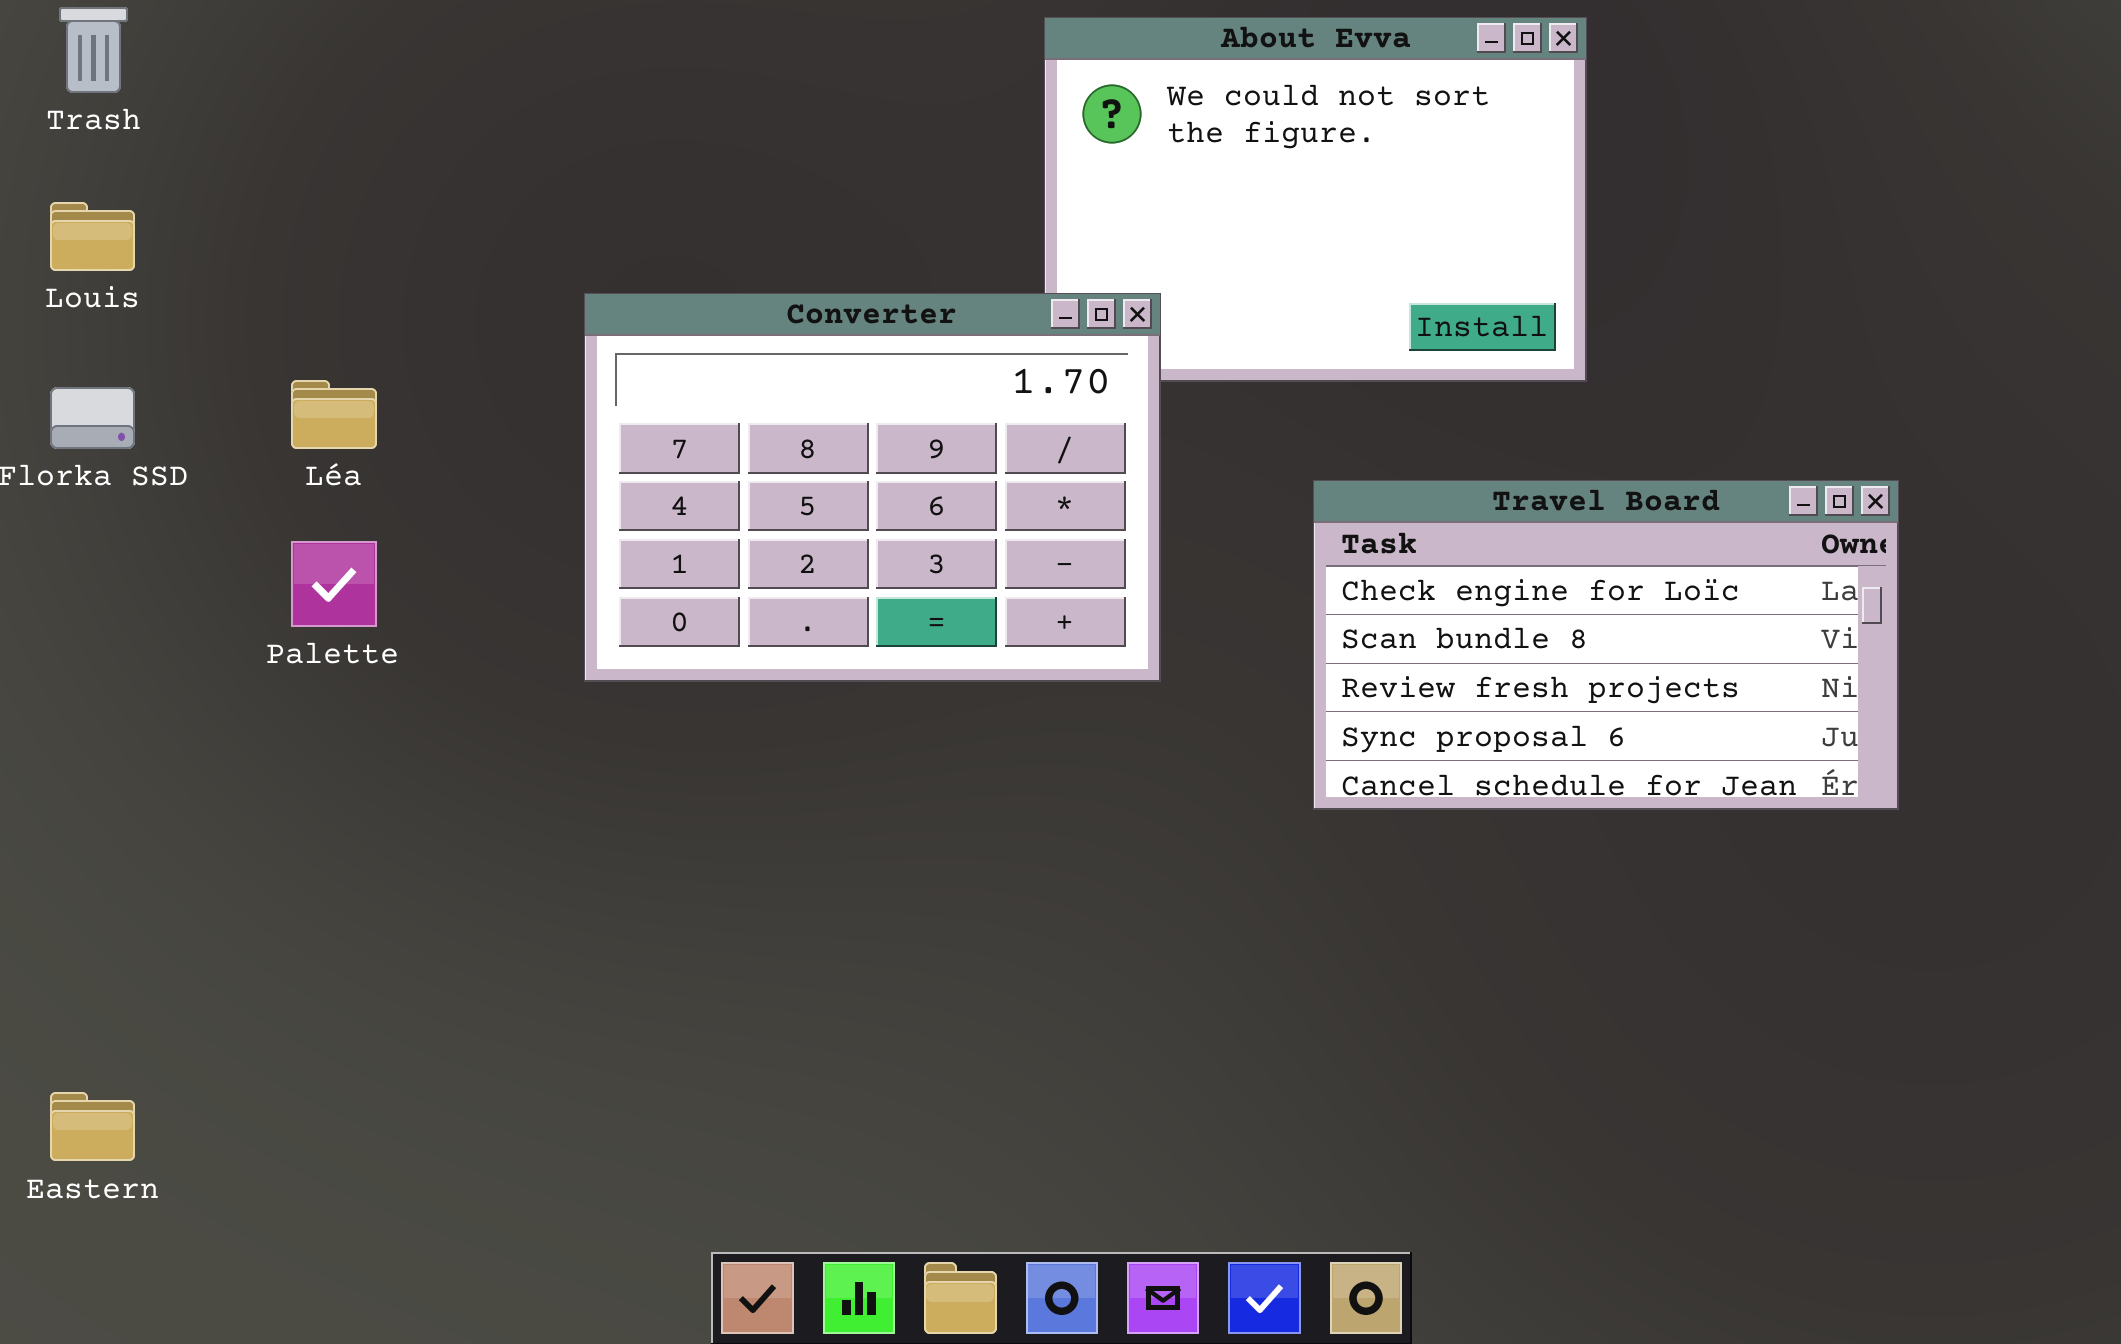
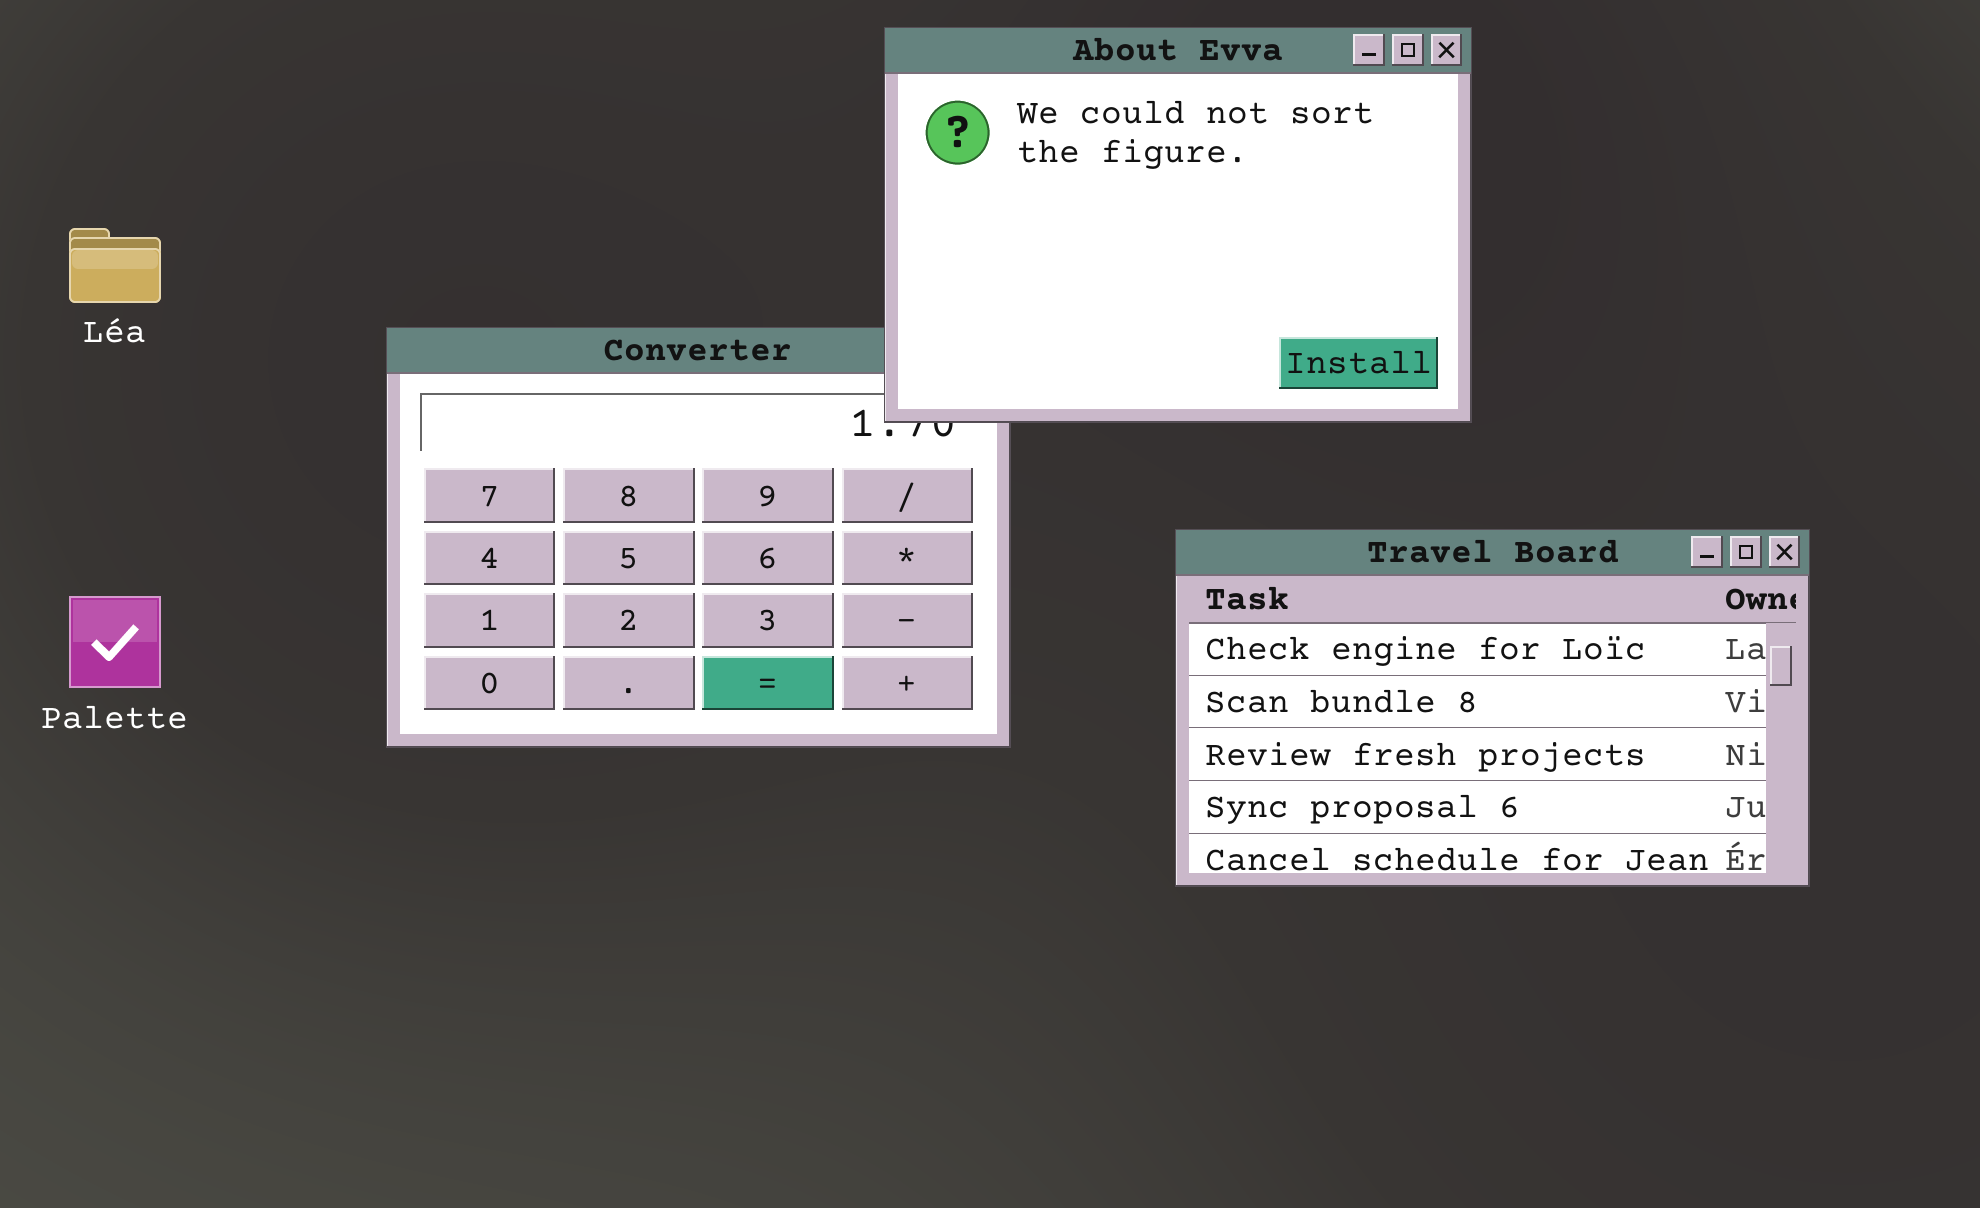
About Evva: [1044,17,1587,382] -> [884,27,1472,423], raised
Léa: [291,380,377,449] -> [69,228,161,303], moved

